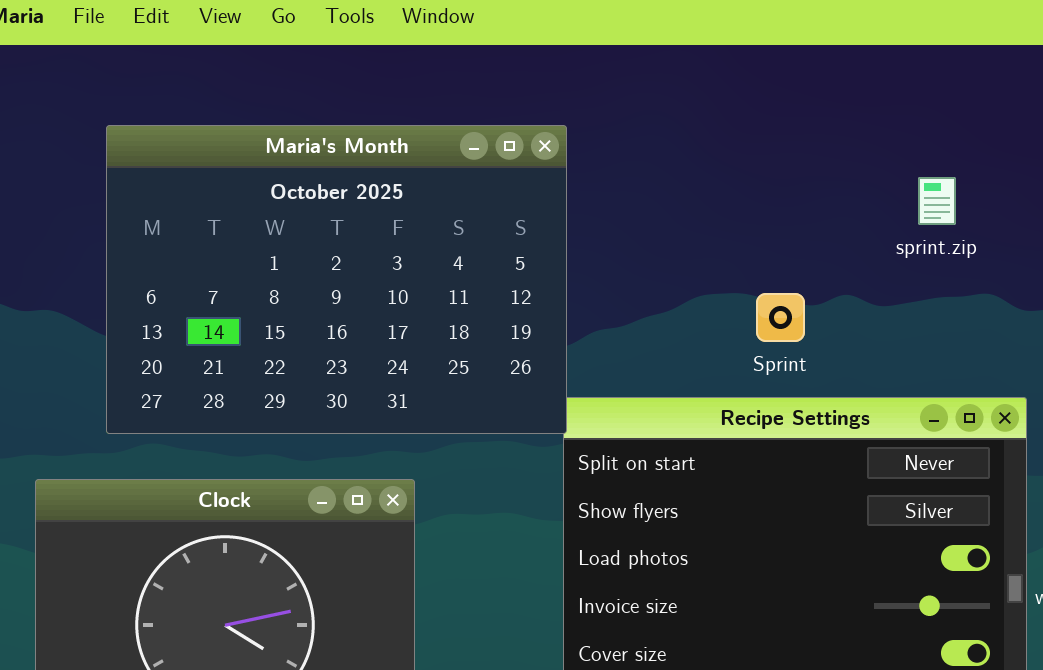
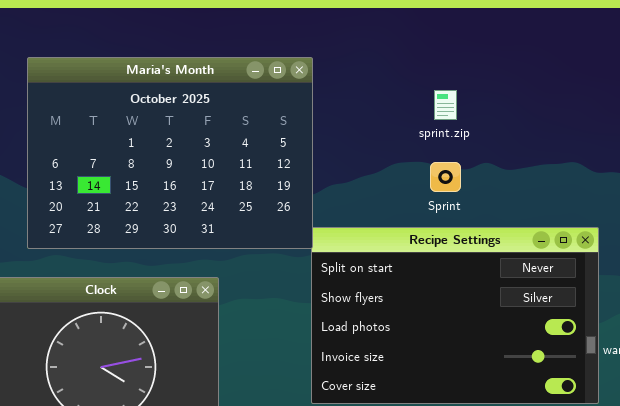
sprint.zip: [918,177,956,225] -> [434,90,457,120], moved

